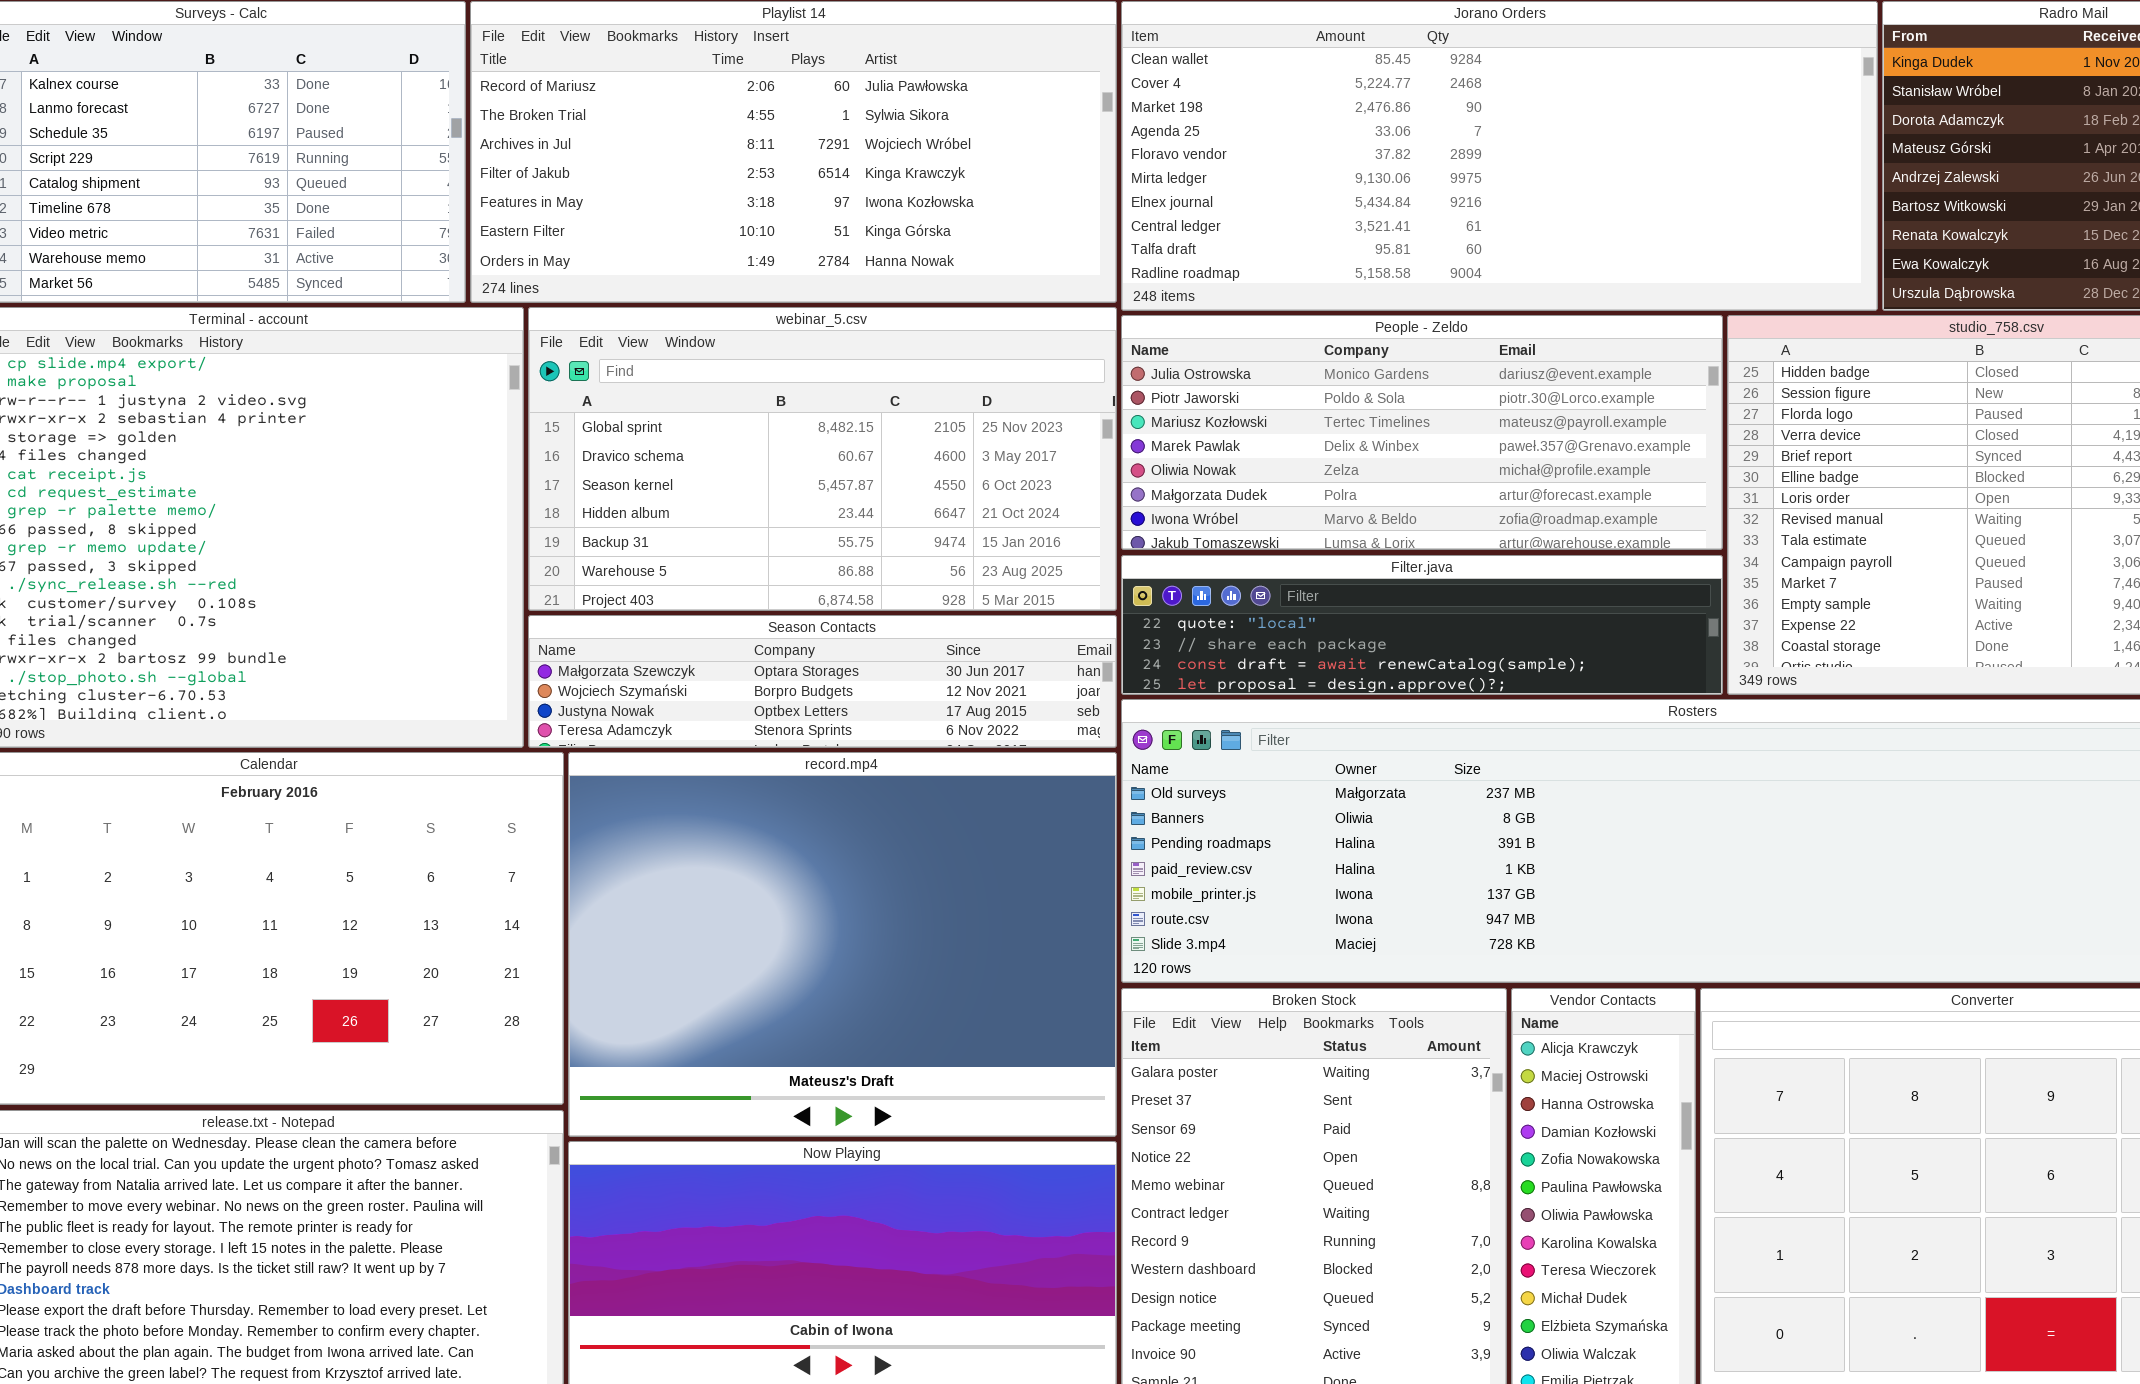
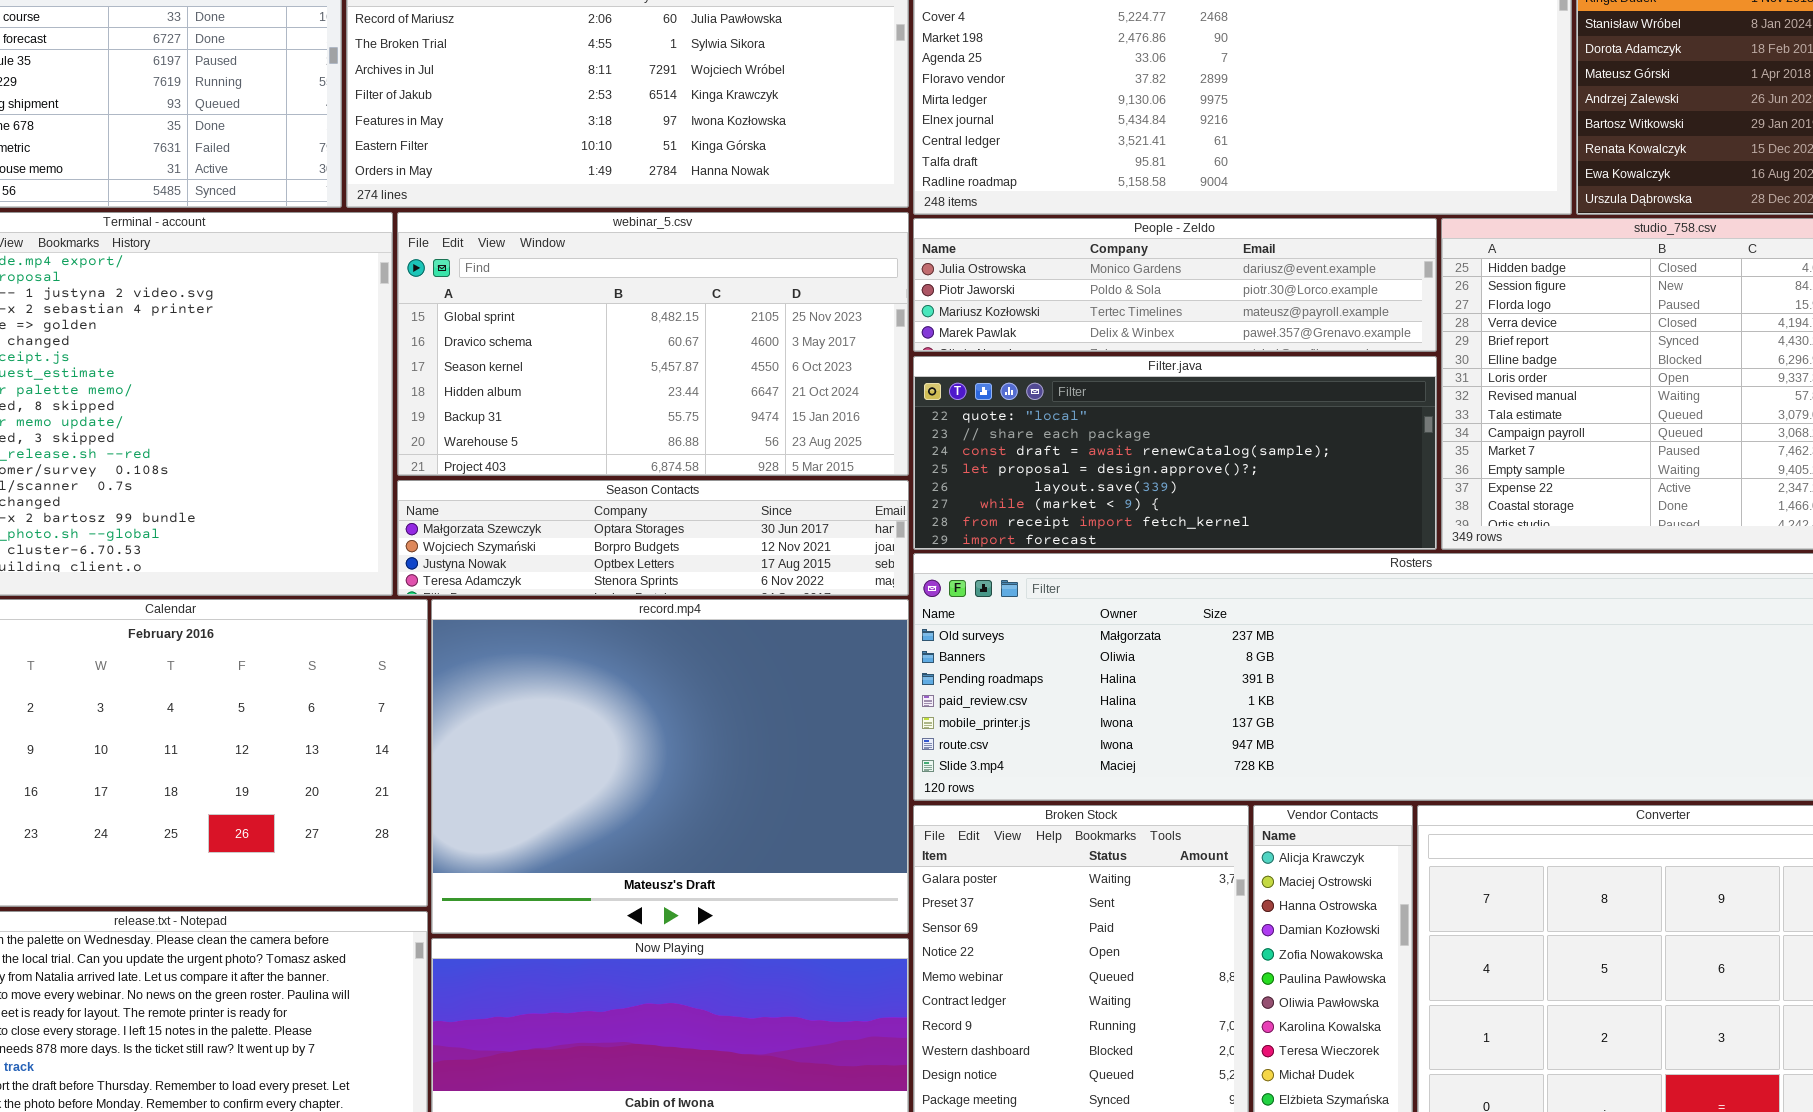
People - Zeldo: [1121,315,1723,550] -> [913,218,1437,352], resized
Filter.java: [1121,555,1723,695] -> [913,356,1437,550], resized

